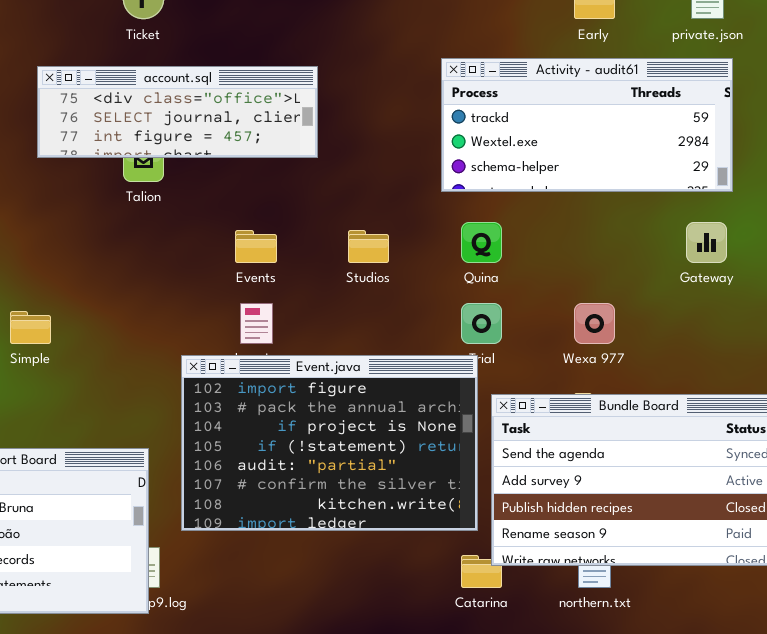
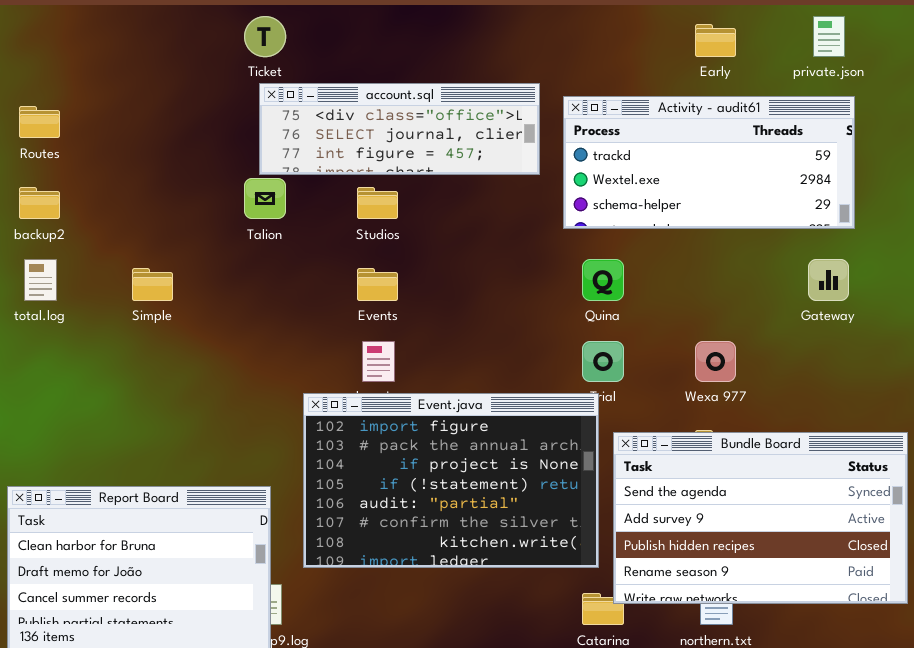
account.sql: [37,66,318,158] -> [259,83,540,175], moved
Studios: [348,230,389,263] -> [357,187,398,219], moved
Simple: [10,311,51,344] -> [132,268,173,301], moved

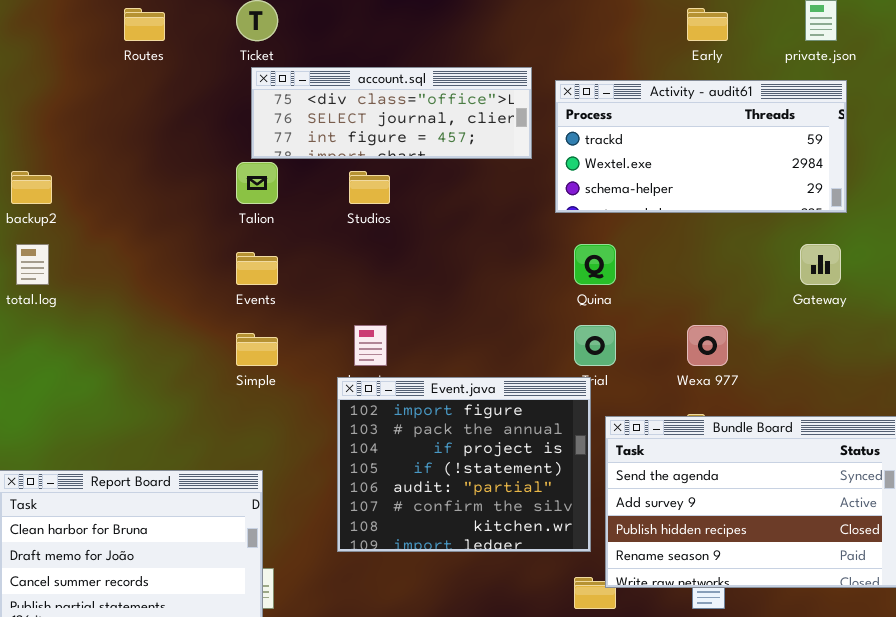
Routes: [19,106,60,138] -> [124,8,165,41], moved
Simple: [132,268,173,301] -> [236,333,278,366], moved
Events: [357,268,398,301] -> [236,252,278,285], moved
Event.java: [303,393,599,568] -> [337,377,591,552], resized

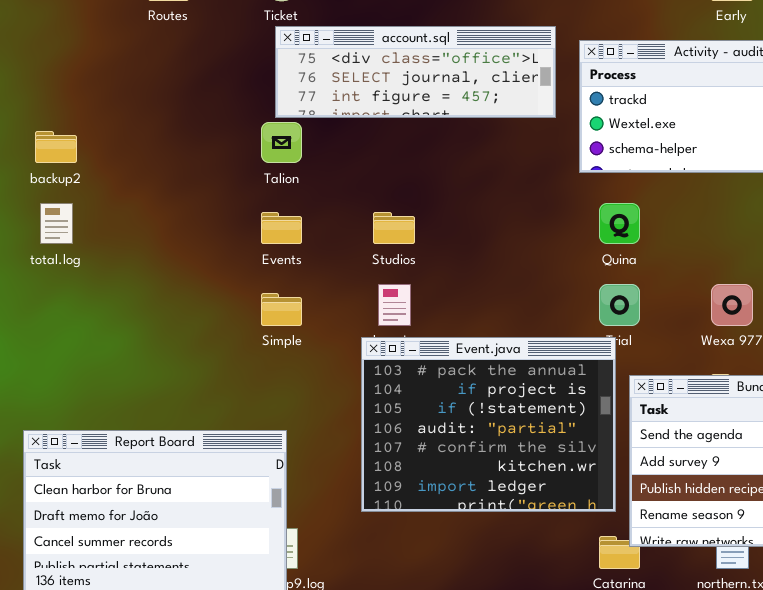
Studios: [349,171,390,204] -> [373,212,415,244], moved
Event.java: [337,377,591,552] -> [361,337,616,512], scrolled down 1 row

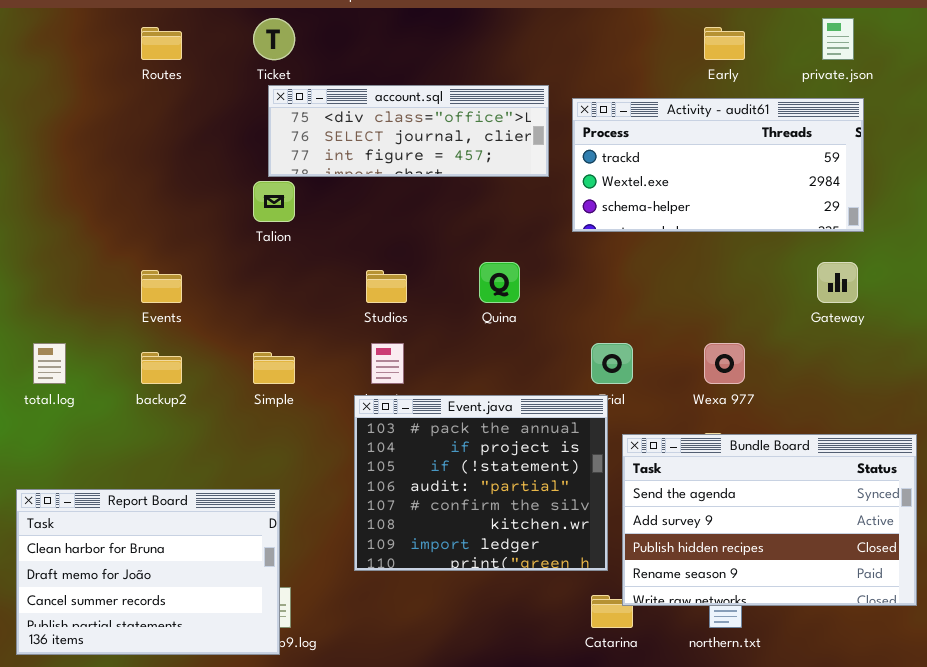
backup2: [35,131,77,163] -> [141,352,182,384], moved
total.log: [40,203,73,244] -> [33,343,66,384], moved
Quina: [599,203,640,244] -> [479,262,520,303], moved
Events: [261,212,302,244] -> [141,270,182,303], moved

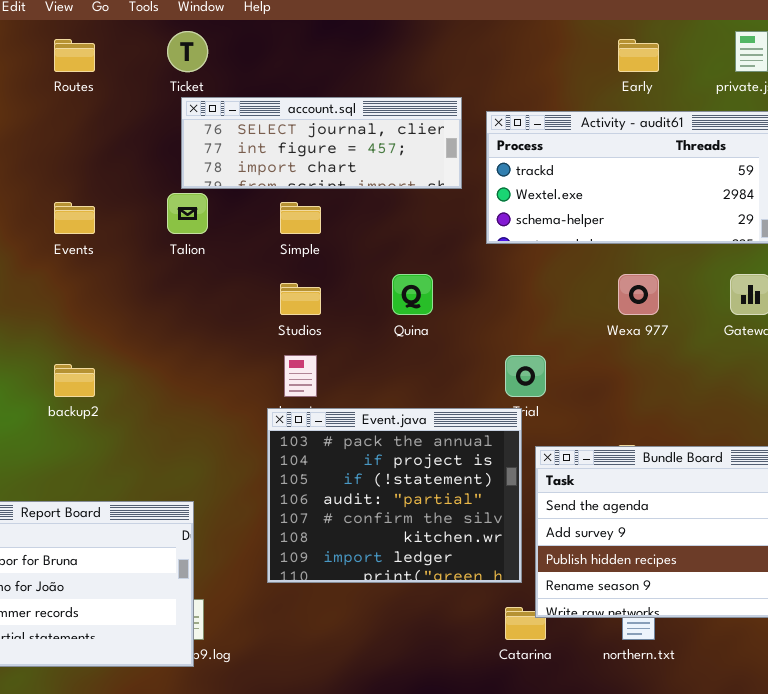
account.sql: [268,85,549,177] -> [181,97,462,189], scrolled down 1 row
Events: [141,270,182,303] -> [54,202,95,234], moved
Wexa 977: [704,343,745,384] -> [618,274,659,315], moved
Simple: [253,352,295,384] -> [280,202,321,234], moved

